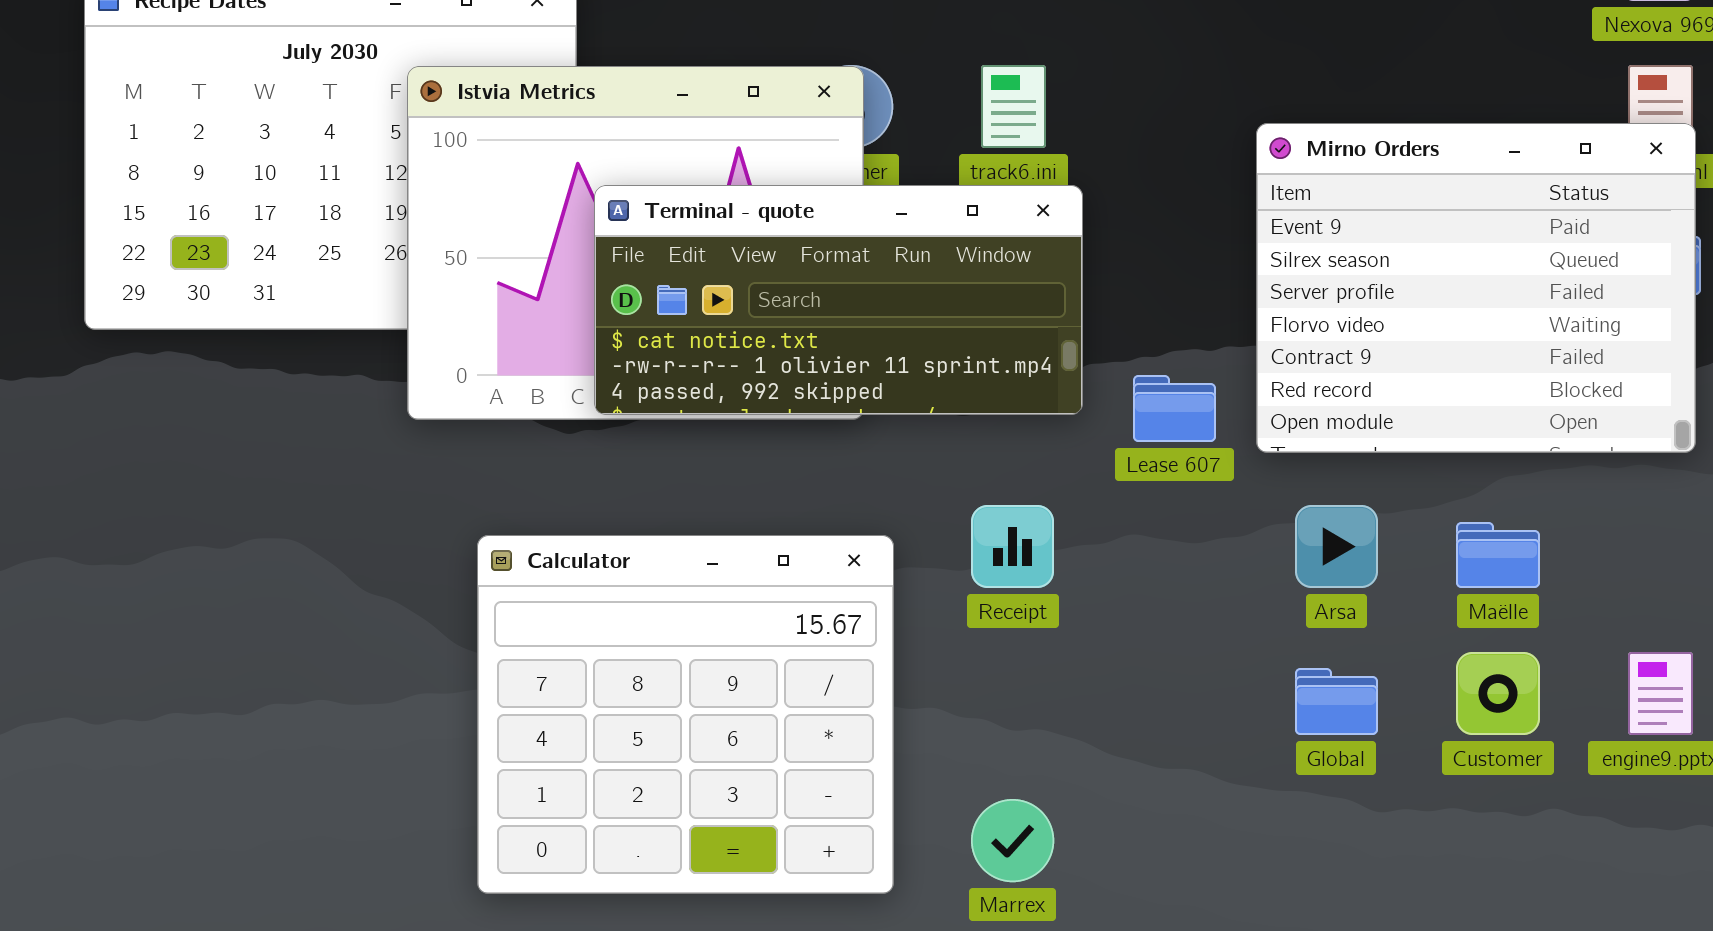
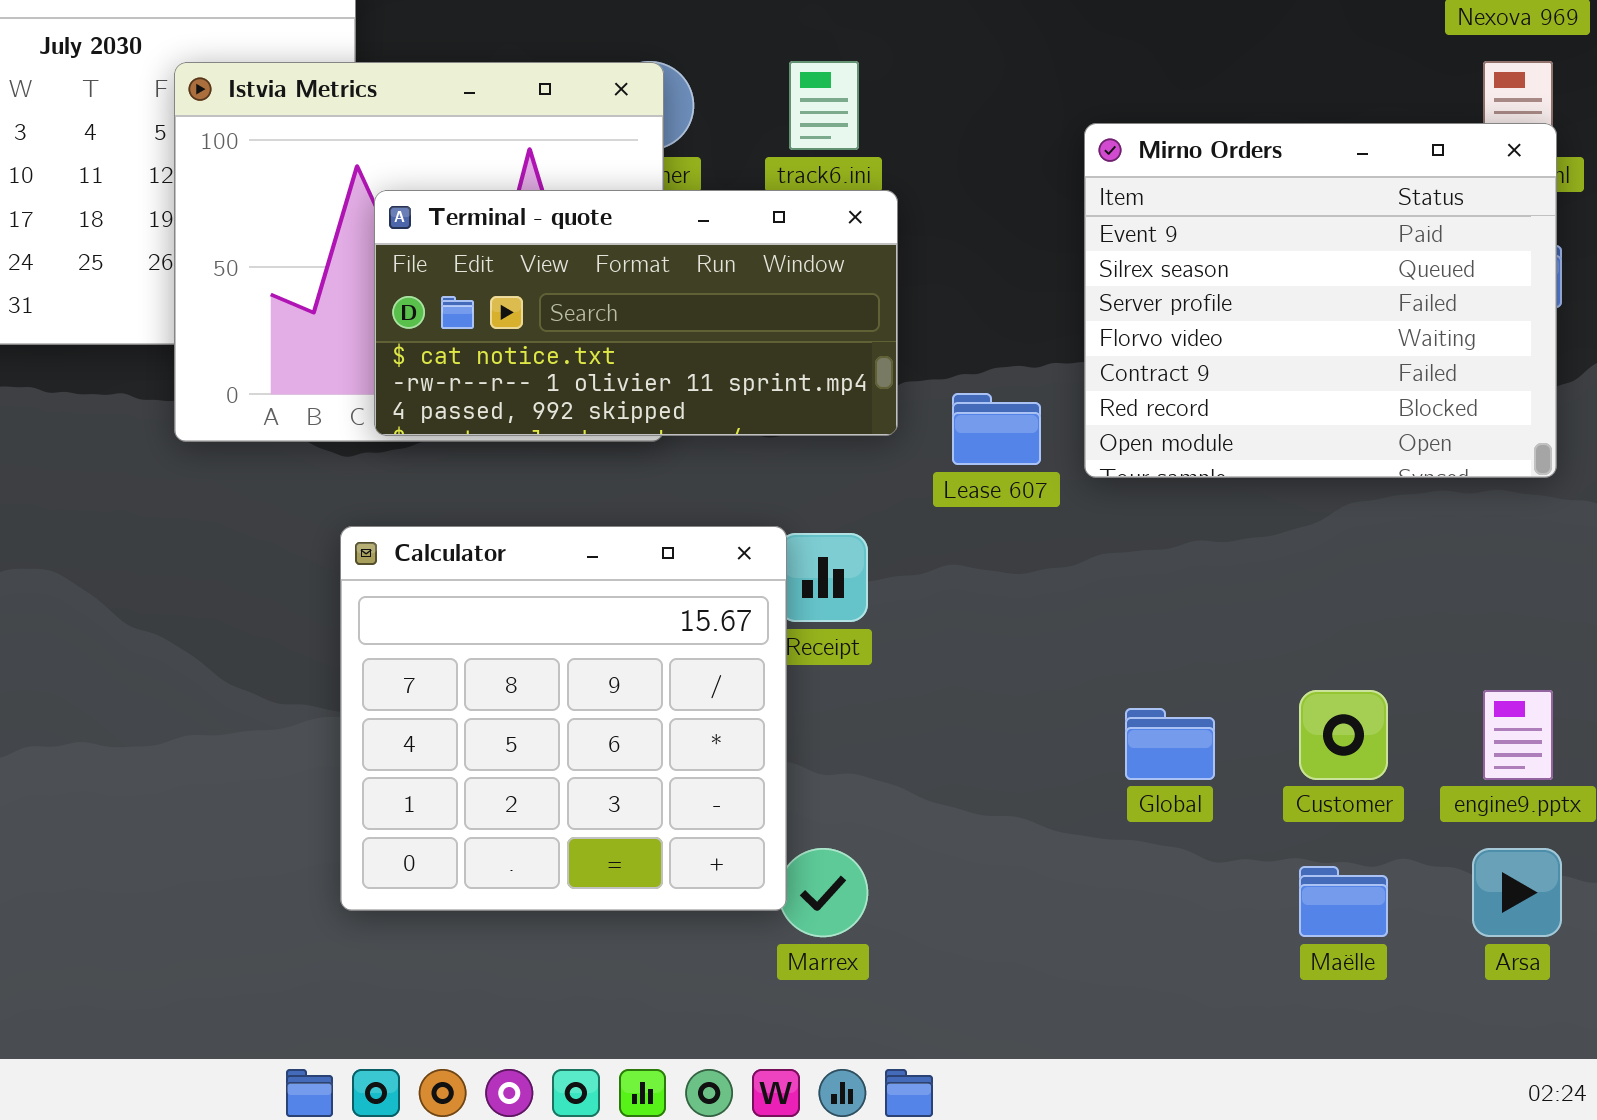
Arsa: [1295,505,1378,588] -> [1472,848,1562,937], moved
Maëlle: [1456,522,1540,588] -> [1299,866,1388,937], moved
Calculator: [477,535,894,894] -> [340,526,787,911], moved

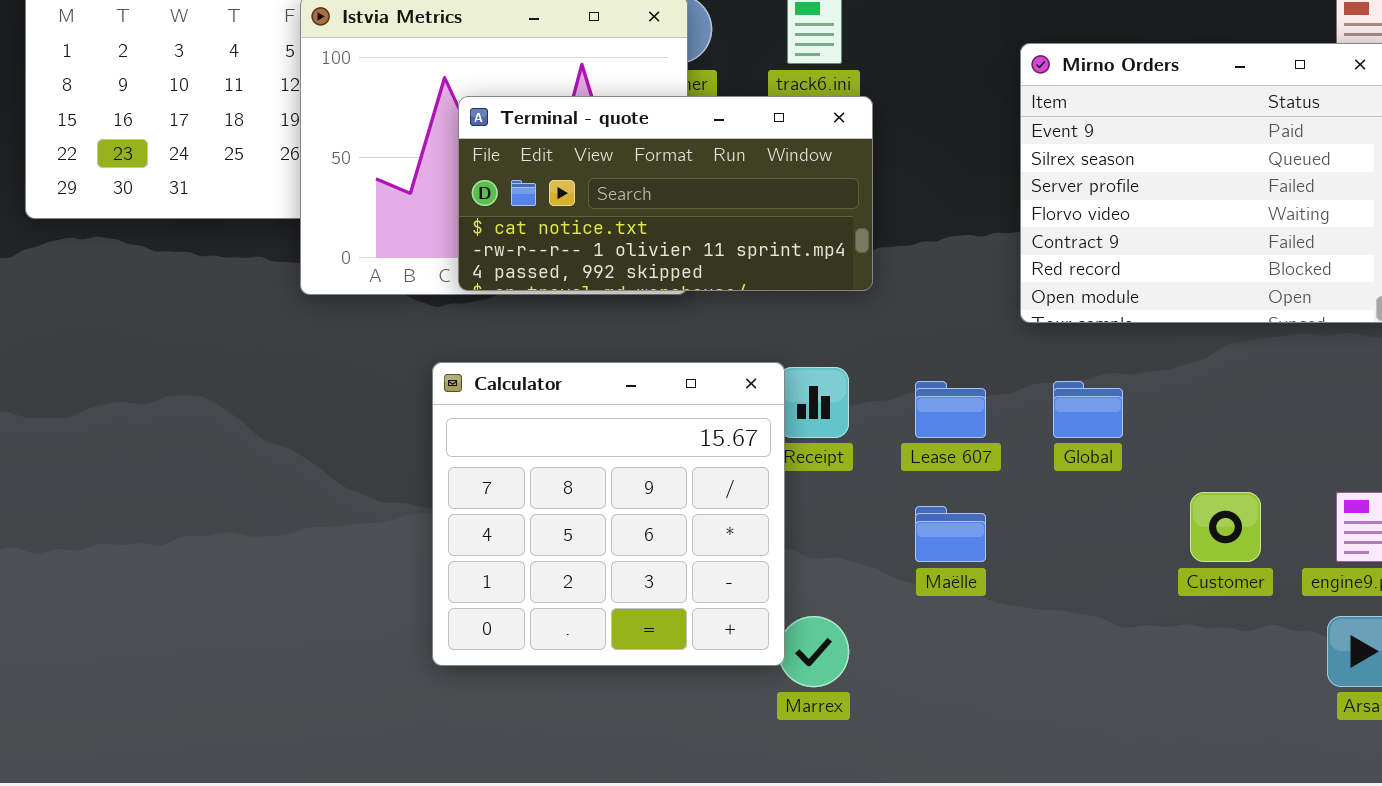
Lease 607: [952,393,1041,465] -> [915,381,986,438], moved
Global: [1125,708,1215,780] -> [1053,381,1123,438], moved
Maëlle: [1299,866,1388,937] -> [915,506,986,562], moved

